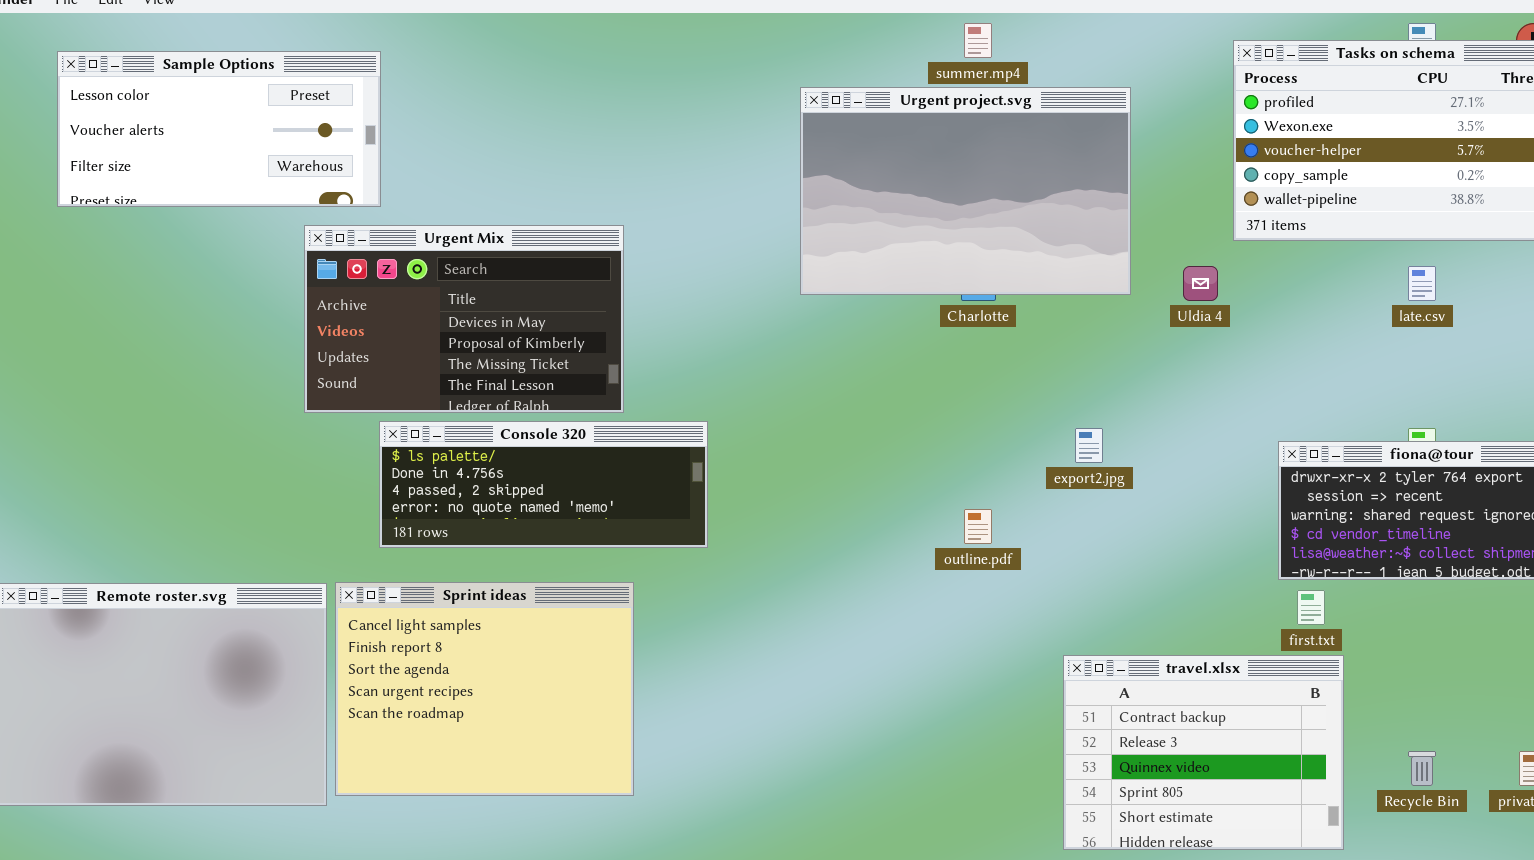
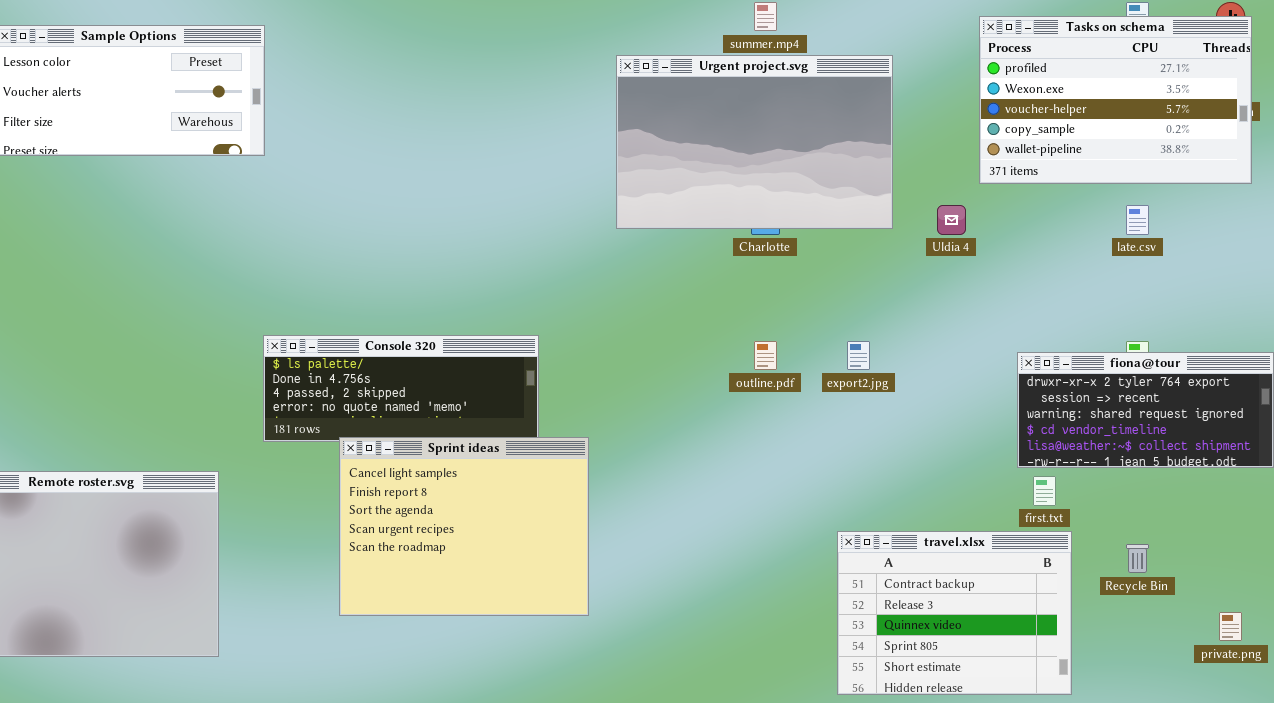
Urgent Mix: [304,225,624,413] -> none, closed
outline.pdf: [964,509,992,544] -> [754,341,777,370], moved
Sprint ideas: [335,582,634,796] -> [339,437,589,616], moved
Recycle Bin: [1408,751,1436,786] -> [1126,544,1149,573], moved

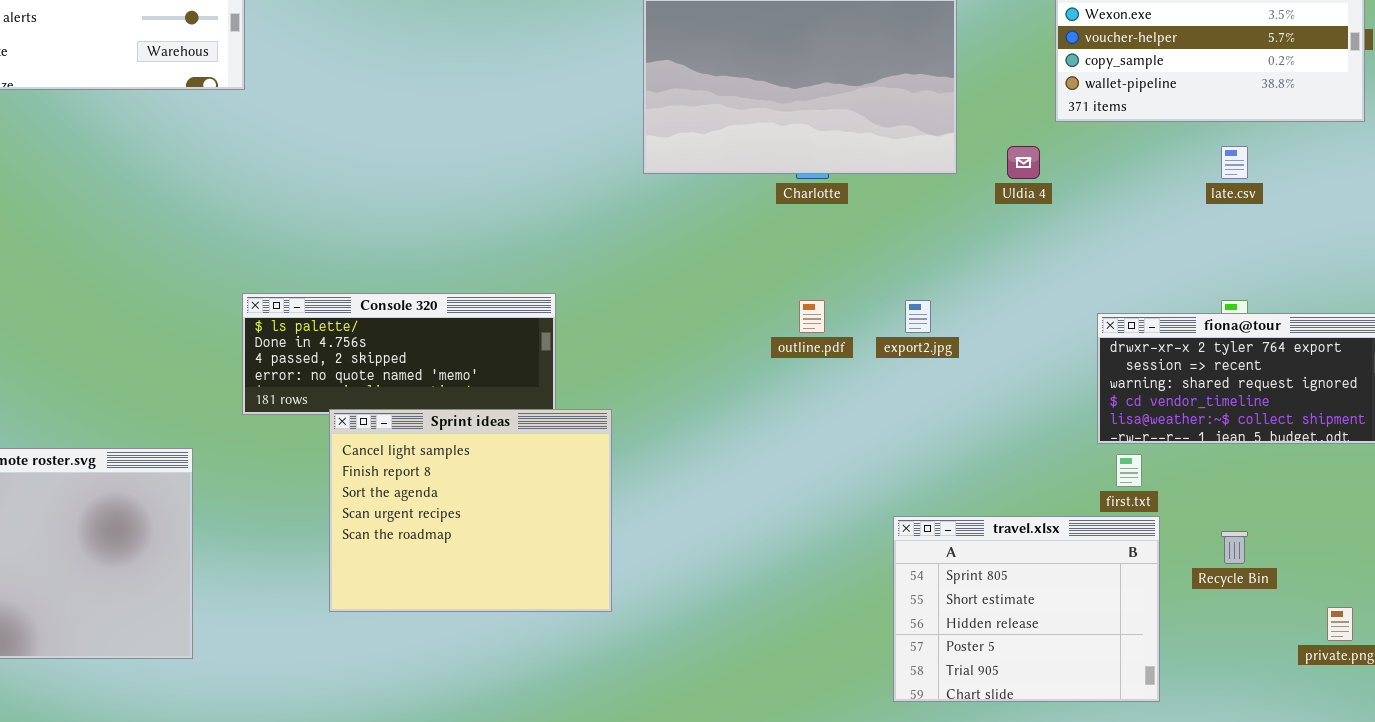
travel.xlsx: [837,531,1072,695] -> [893,516,1160,702], scrolled down 3 rows

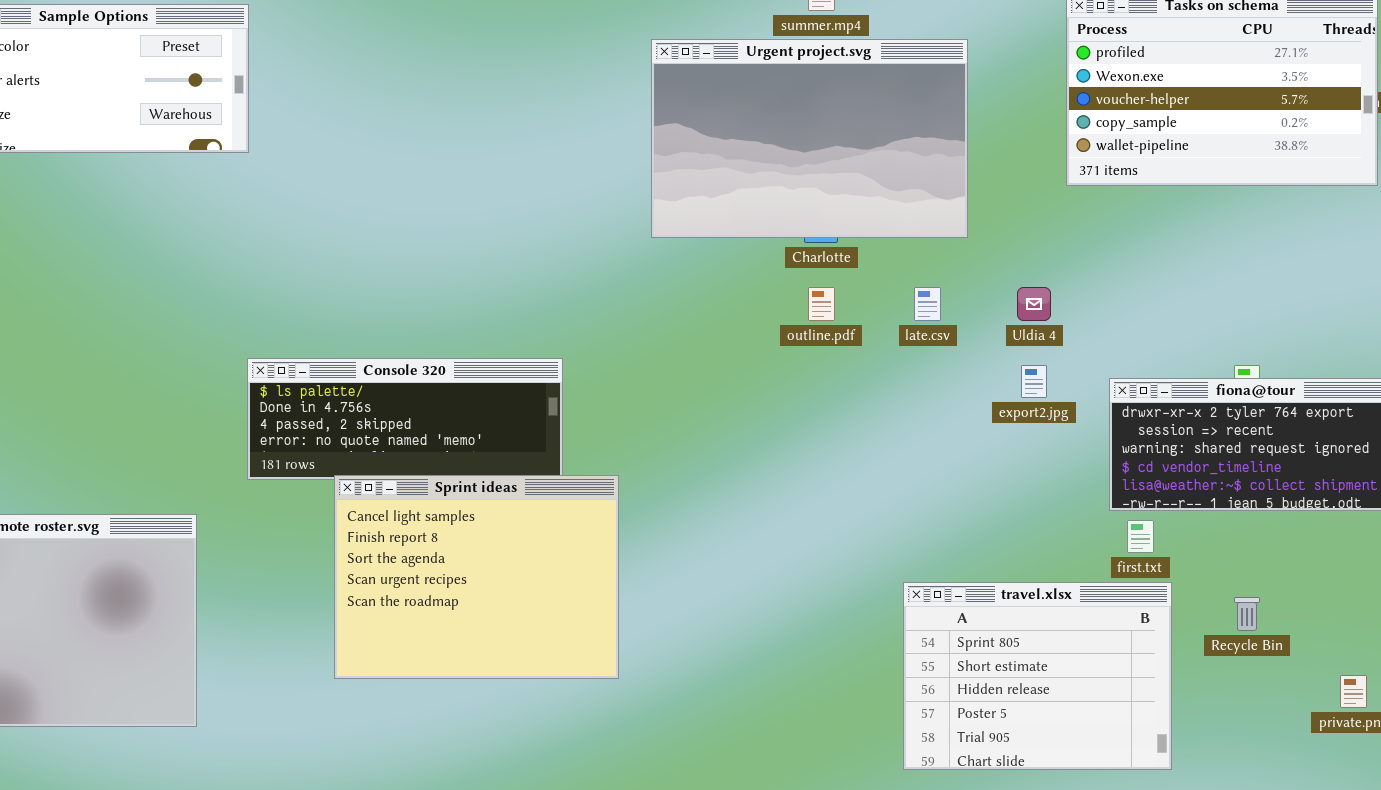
Uldia 4: [1007,146,1040,179] -> [1017,287,1051,321], moved
late.csv: [1221,146,1248,179] -> [914,287,941,321], moved
outline.pdf: [799,300,825,333] -> [808,287,835,321], moved
export2.jpg: [905,300,931,333] -> [1021,365,1047,398], moved

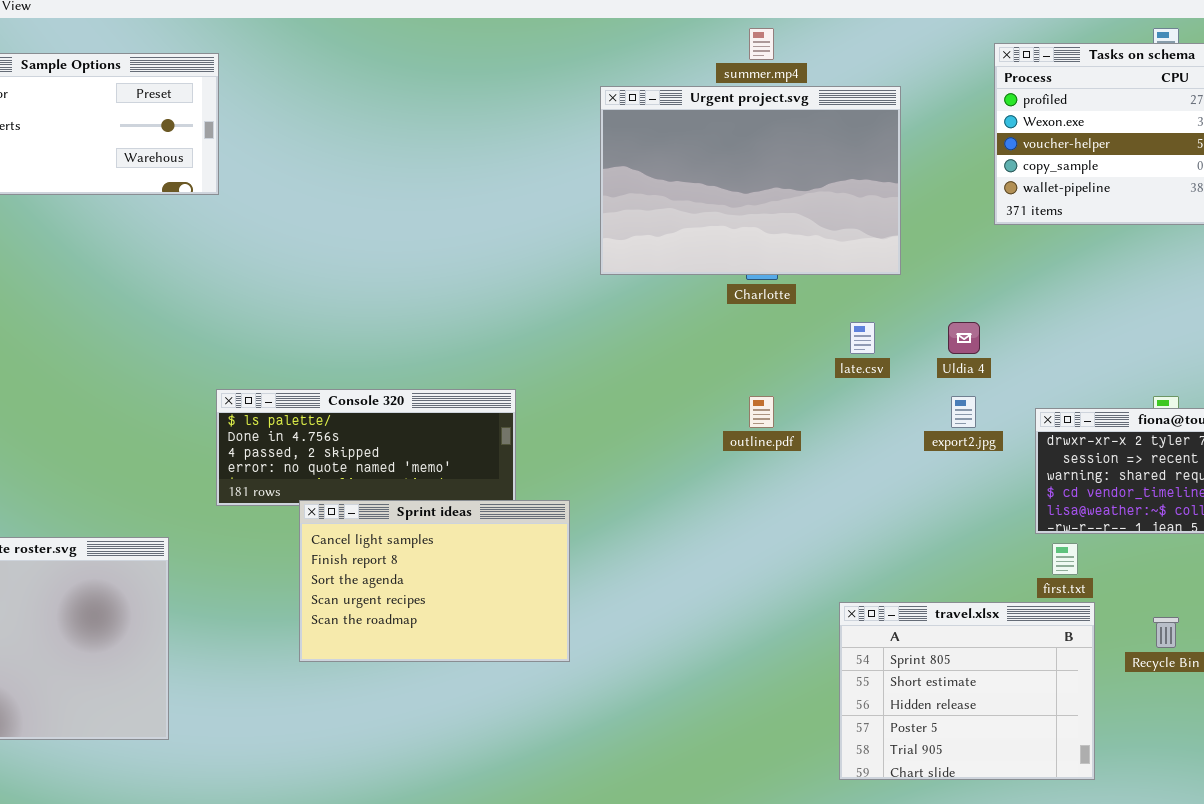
outline.pdf: [808,287,835,321] -> [749,396,774,428], moved
Sprint ideas: [334,475,619,679] -> [299,500,570,662], resized

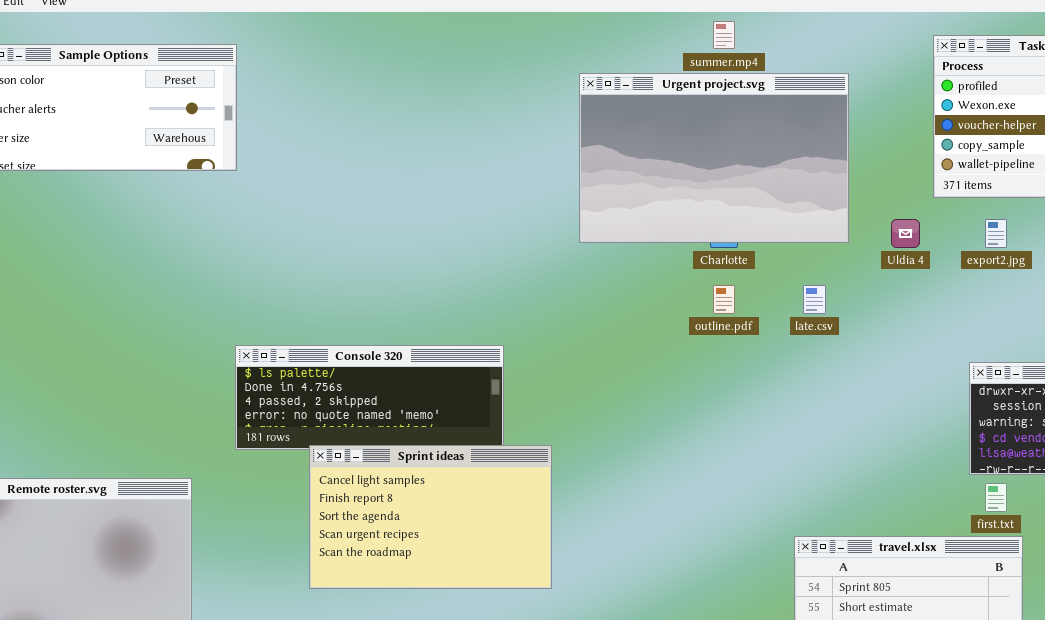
Uldia 4: [948,322,980,354] -> [891,219,920,248], moved
outline.pdf: [749,396,774,428] -> [713,285,735,314], moved
export2.jpg: [951,396,976,428] -> [985,219,1007,248], moved

